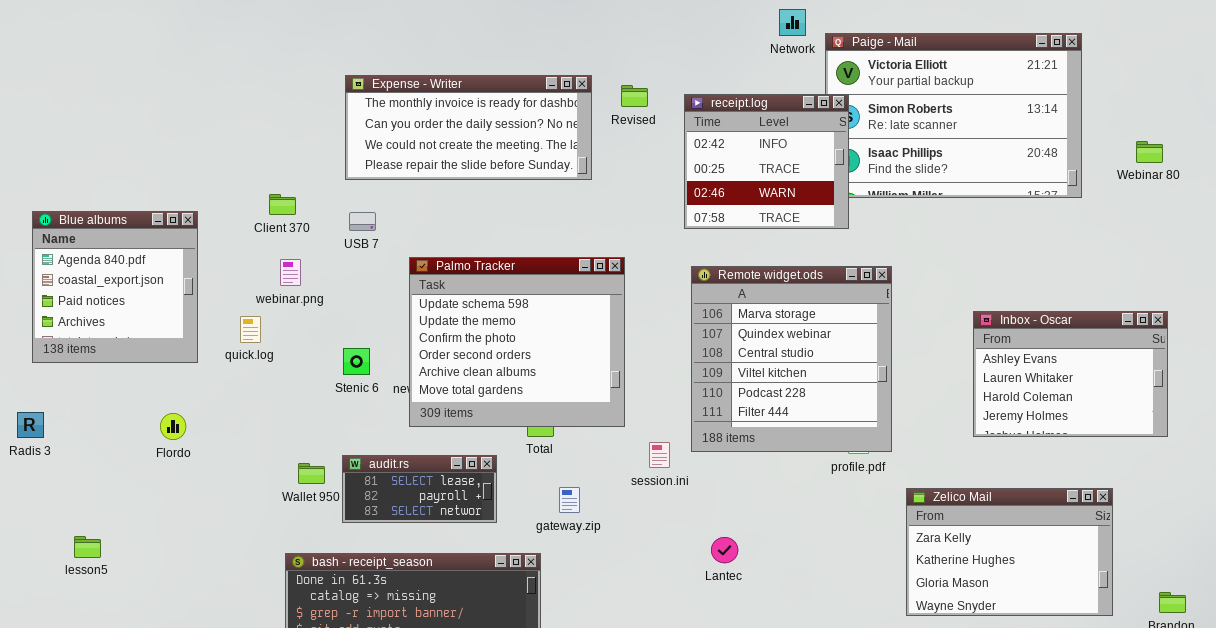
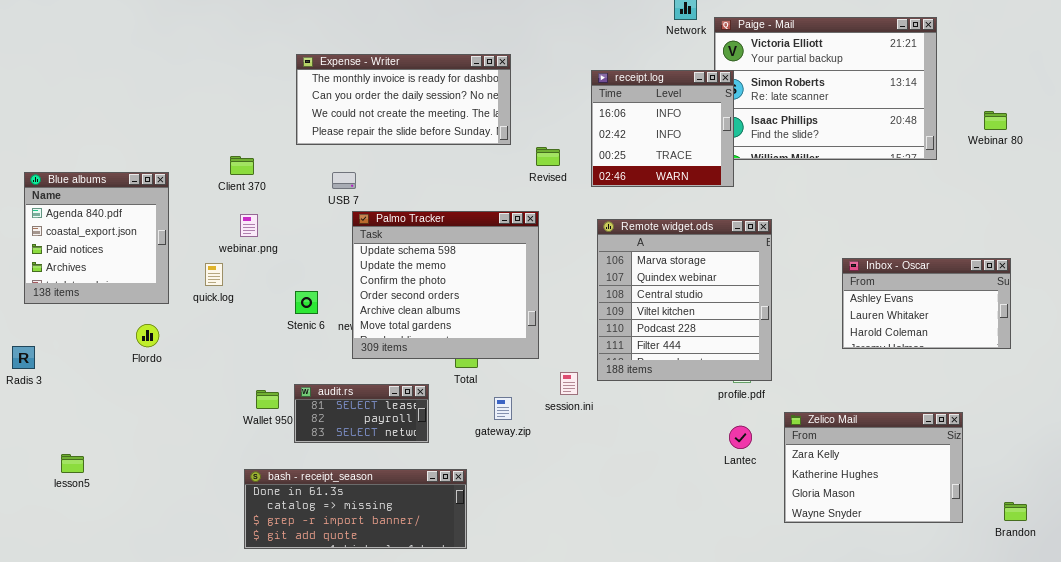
Revised: [621,85,648,107] -> [536,147,560,166], moved
receipt.log: [684,94,849,229] -> [591,70,734,187], scrolled up 1 row
USB 7: [349,212,376,231] -> [332,172,356,189], moved
Inbox - Oscar: [973,311,1168,437] -> [842,258,1011,349], resized
Flordo: [160,413,186,440] -> [136,324,159,347], moved
gateway.zip: [559,487,580,513] -> [494,397,512,420], moved
Lantec: [711,537,738,563] -> [729,426,752,449], moved

